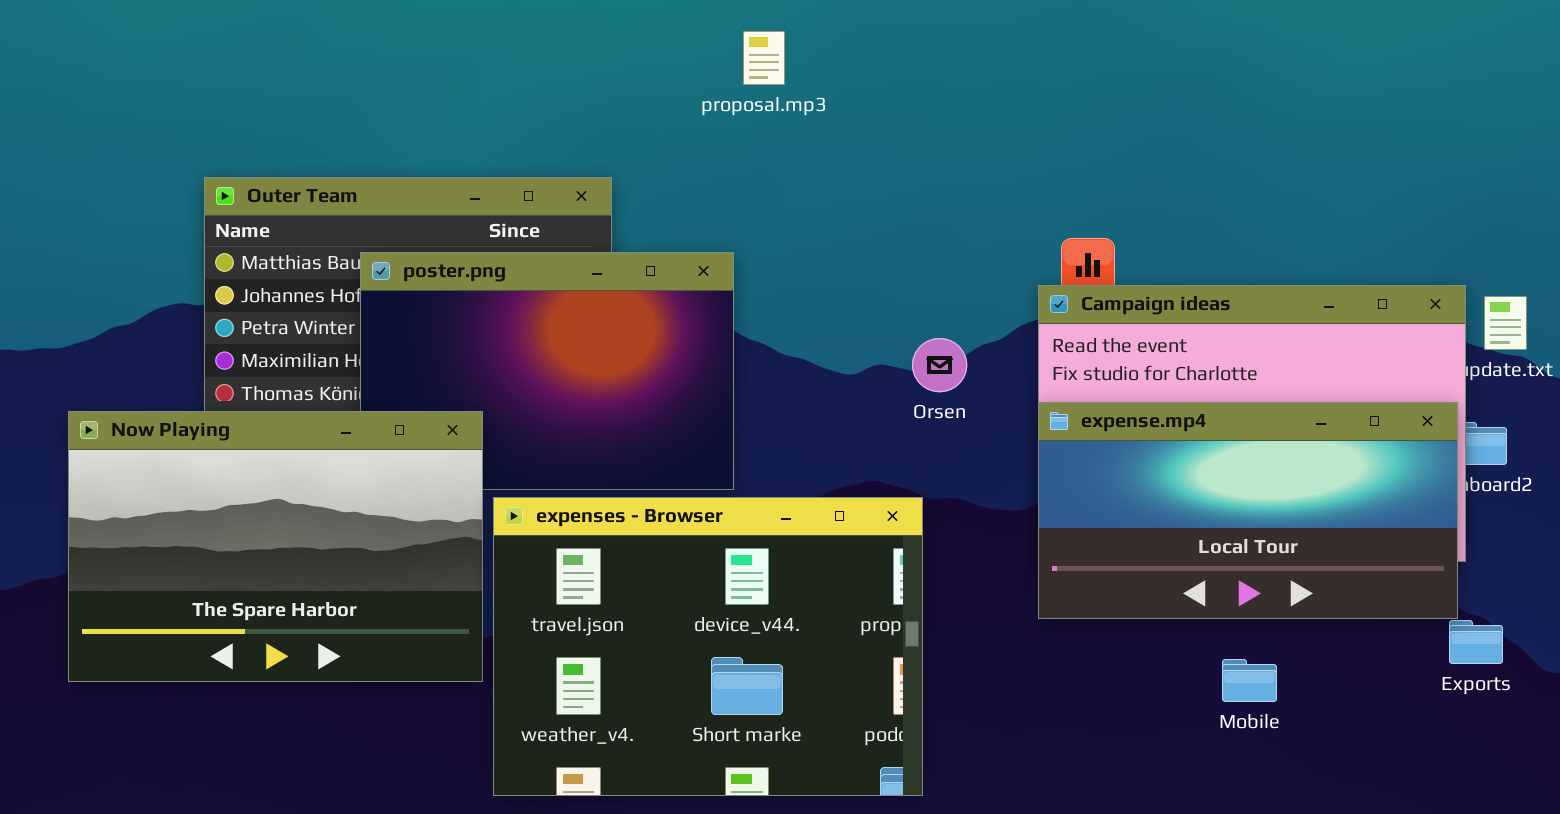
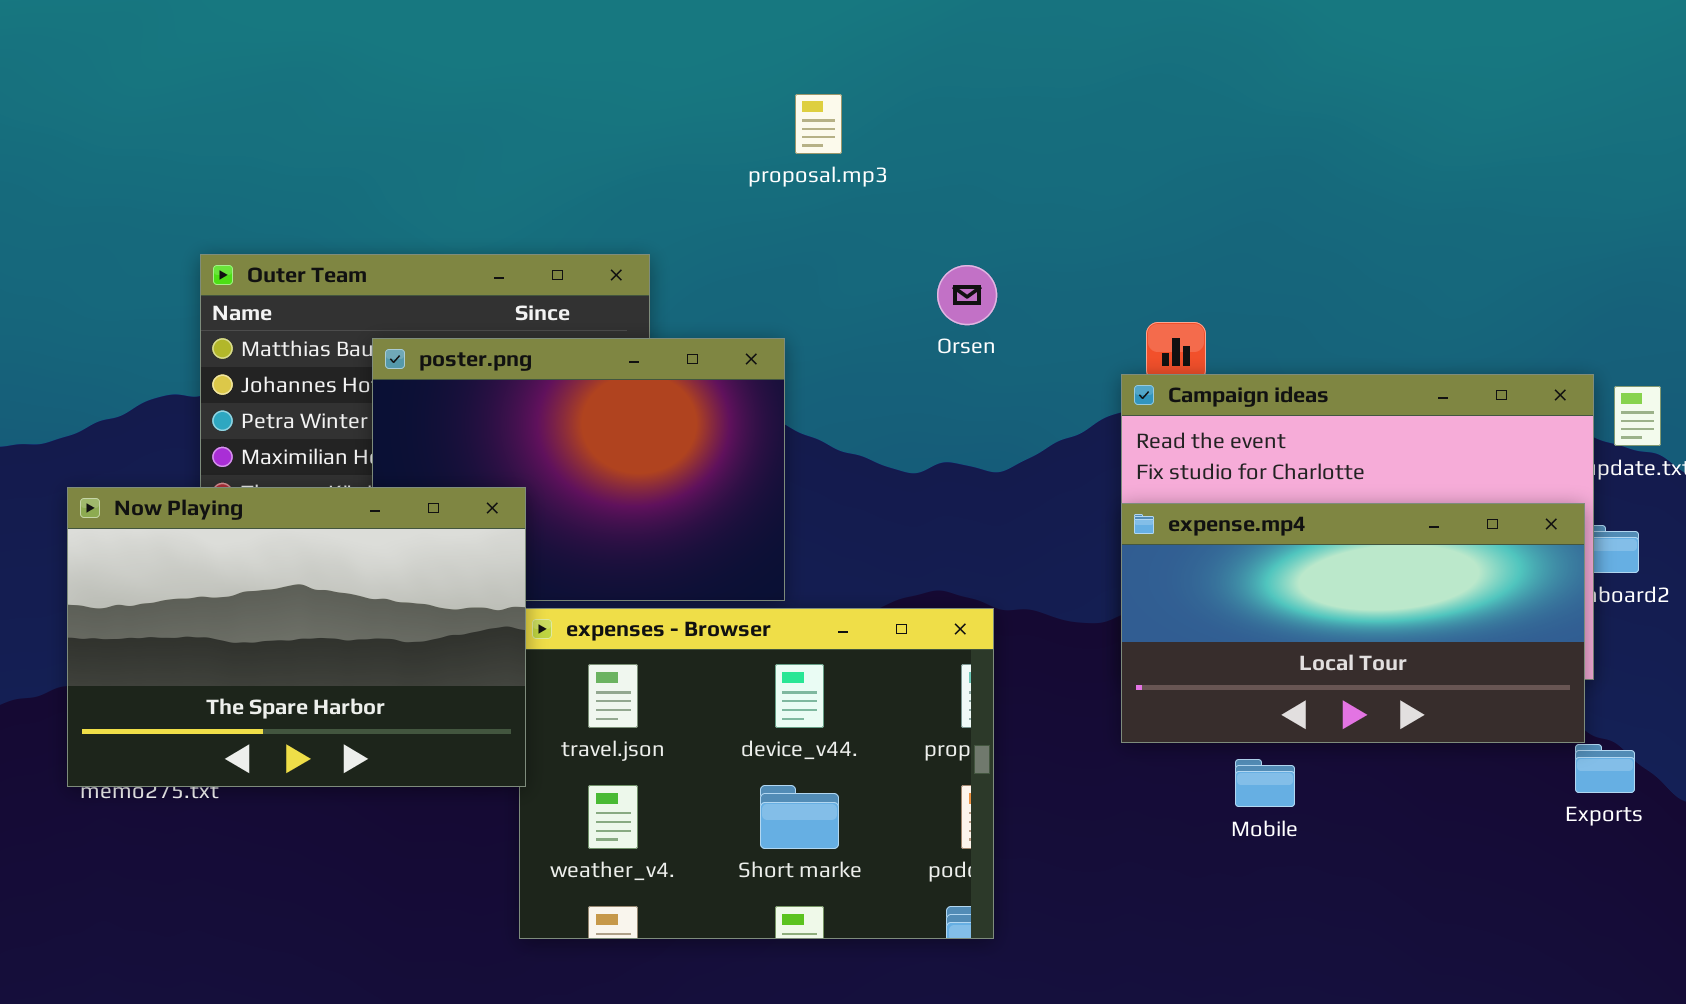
Orsen: [912,338,967,392] -> [937,265,997,325], moved
Now Playing: [68,411,483,682] -> [67,487,526,787], moved
Mobile: [1222,659,1277,702] -> [1235,759,1295,807], moved

